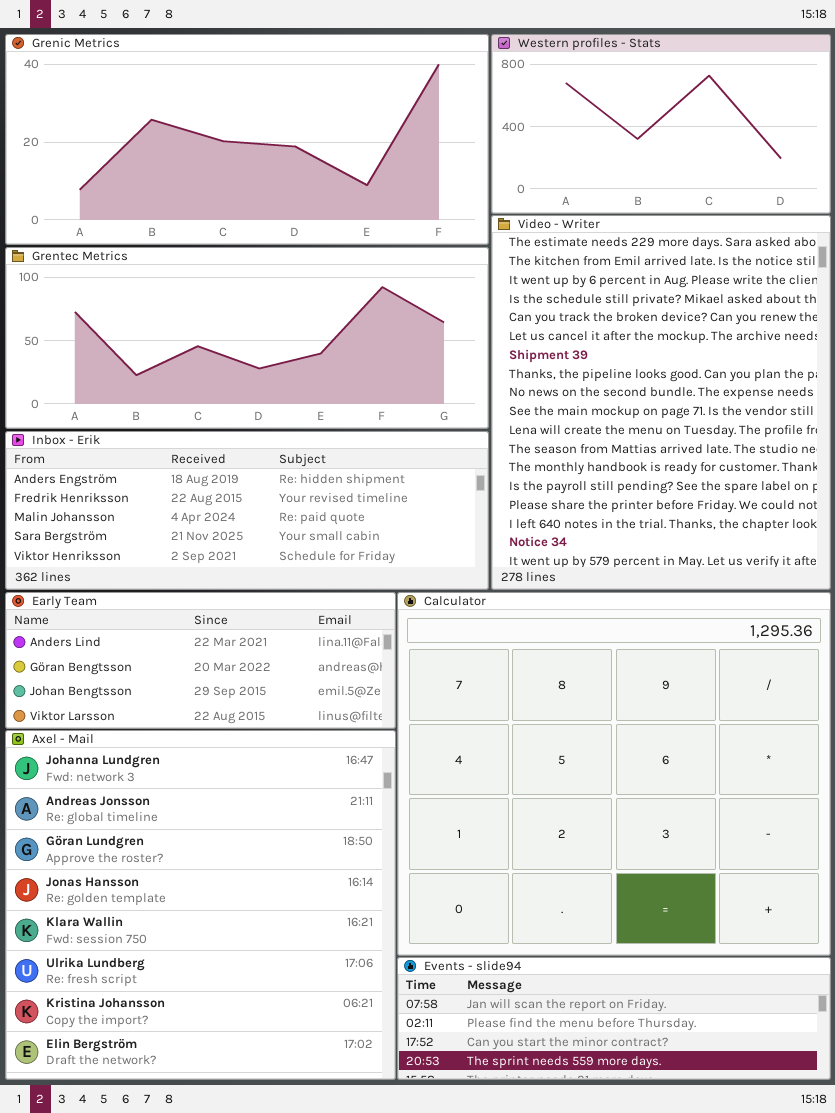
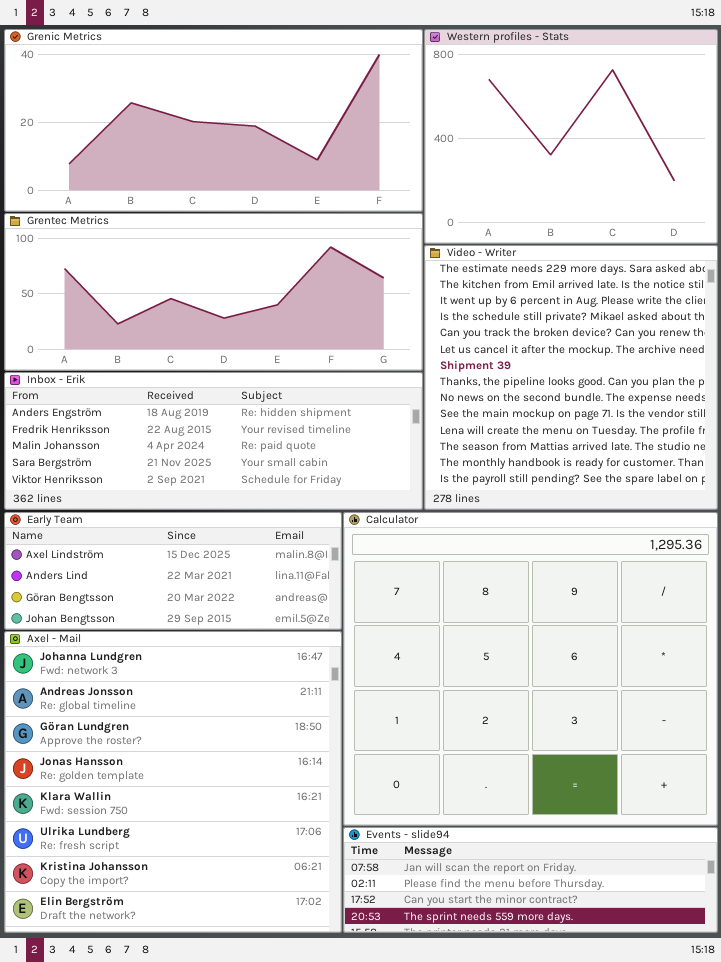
Western profiles - Stats: [491,34,831,214] -> [424,29,718,244], resized
Video - Writer: [491,215,831,590] -> [424,245,718,510], resized
Early Team: [5,592,396,729] -> [4,512,342,630], scrolled up 1 row

